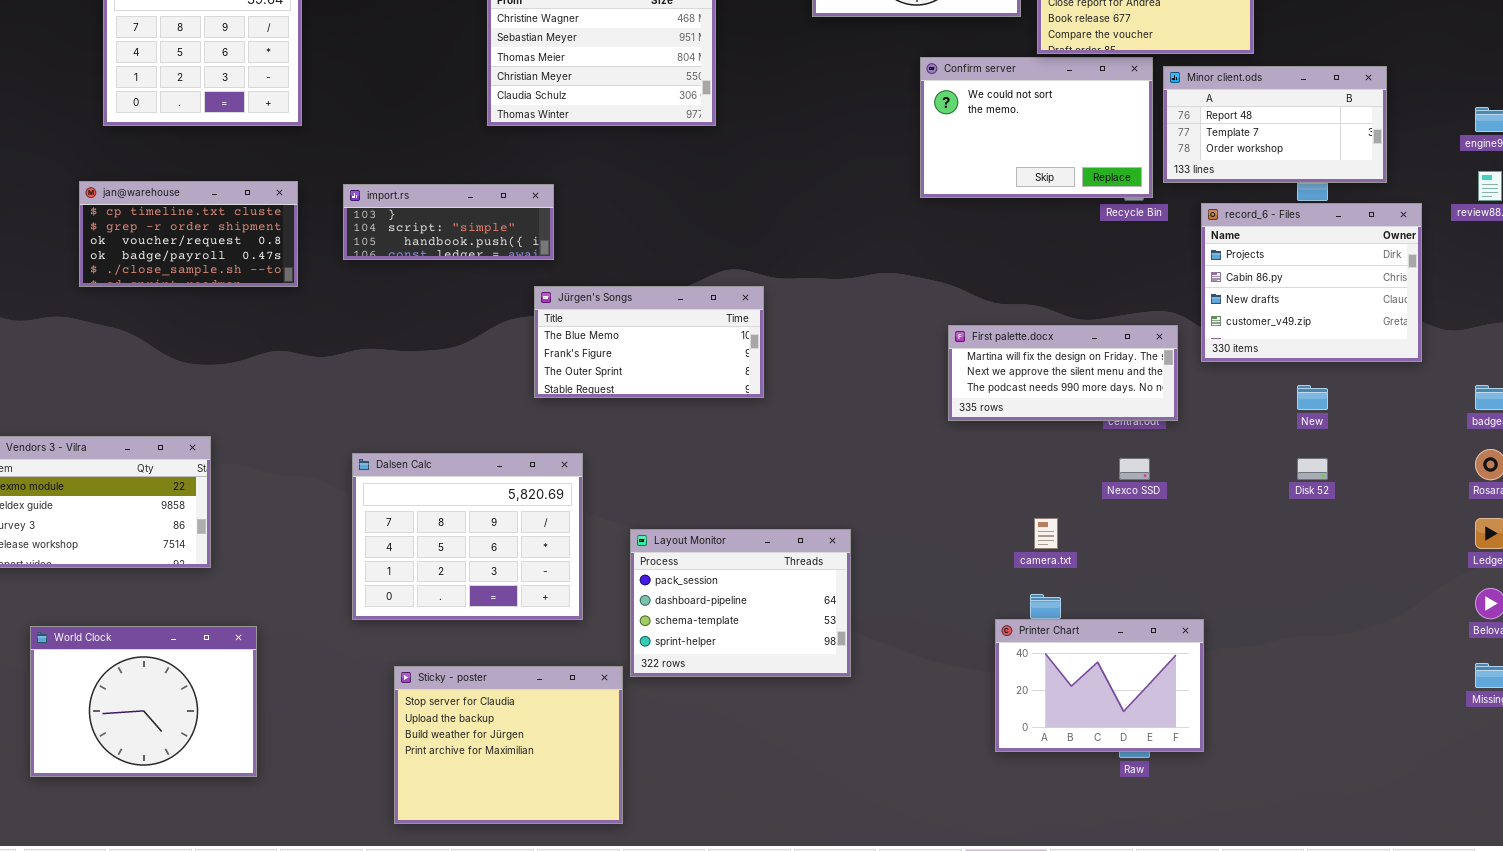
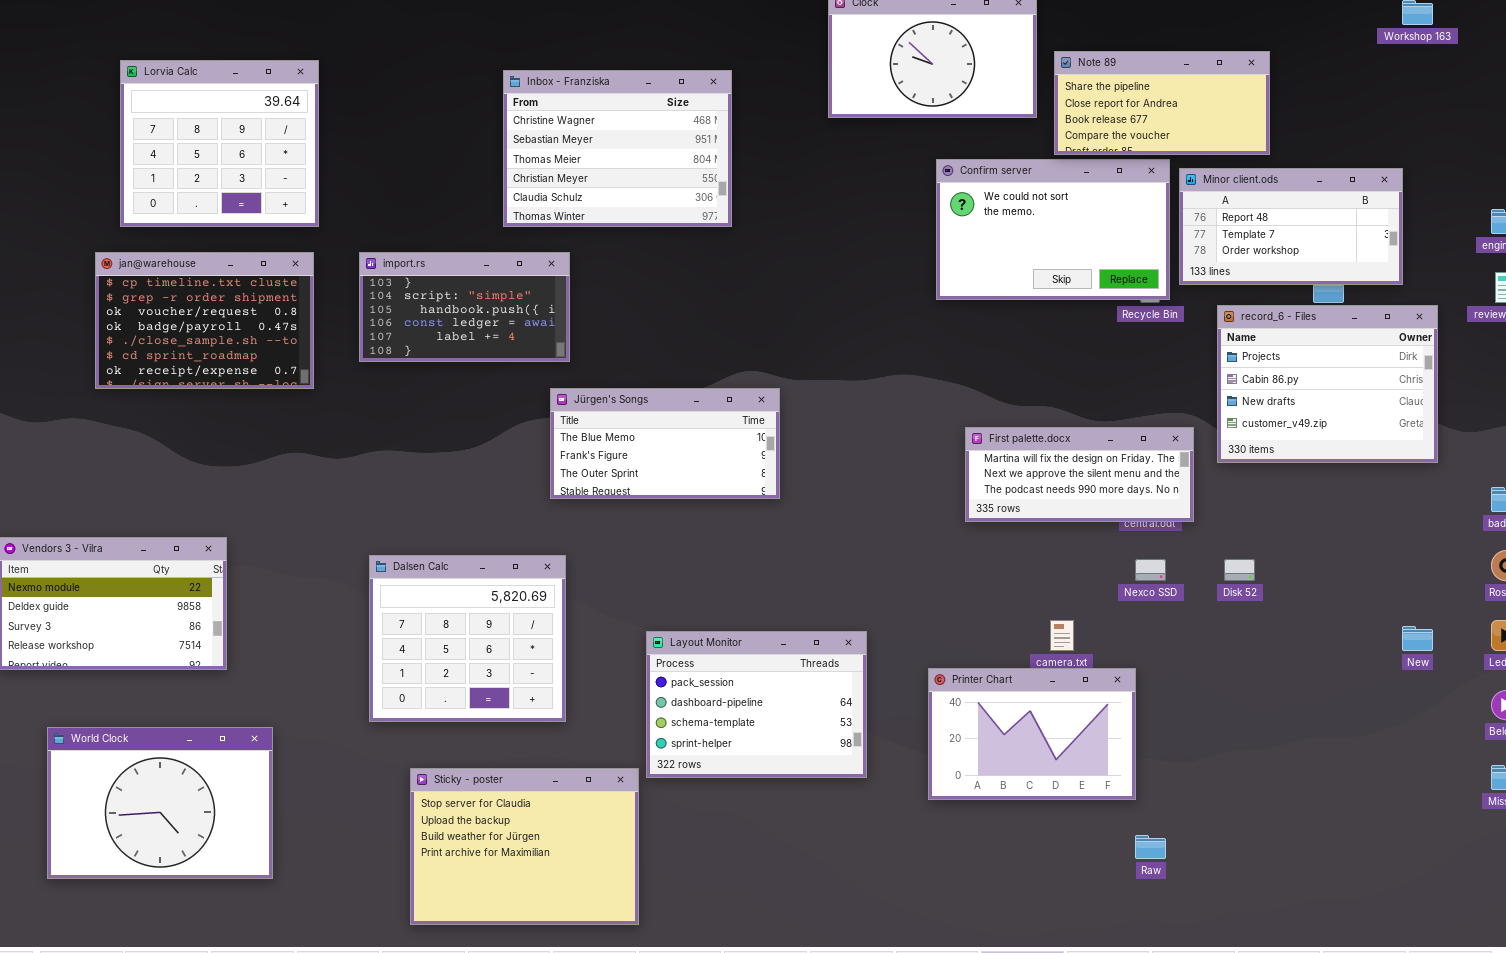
jan@warehouse: [79,181,298,287] -> [95,252,314,389], resized
import.rs: [343,184,554,260] -> [359,252,570,362], resized
New: [1297,385,1328,410] -> [1402,626,1433,651], moved
Dalsen Calc: [352,453,583,620] -> [369,555,566,722], resized
Disk 52: [1297,458,1328,480] -> [1224,559,1255,581], moved
Printer Chart: [995,619,1204,752] -> [928,668,1136,800], moved

